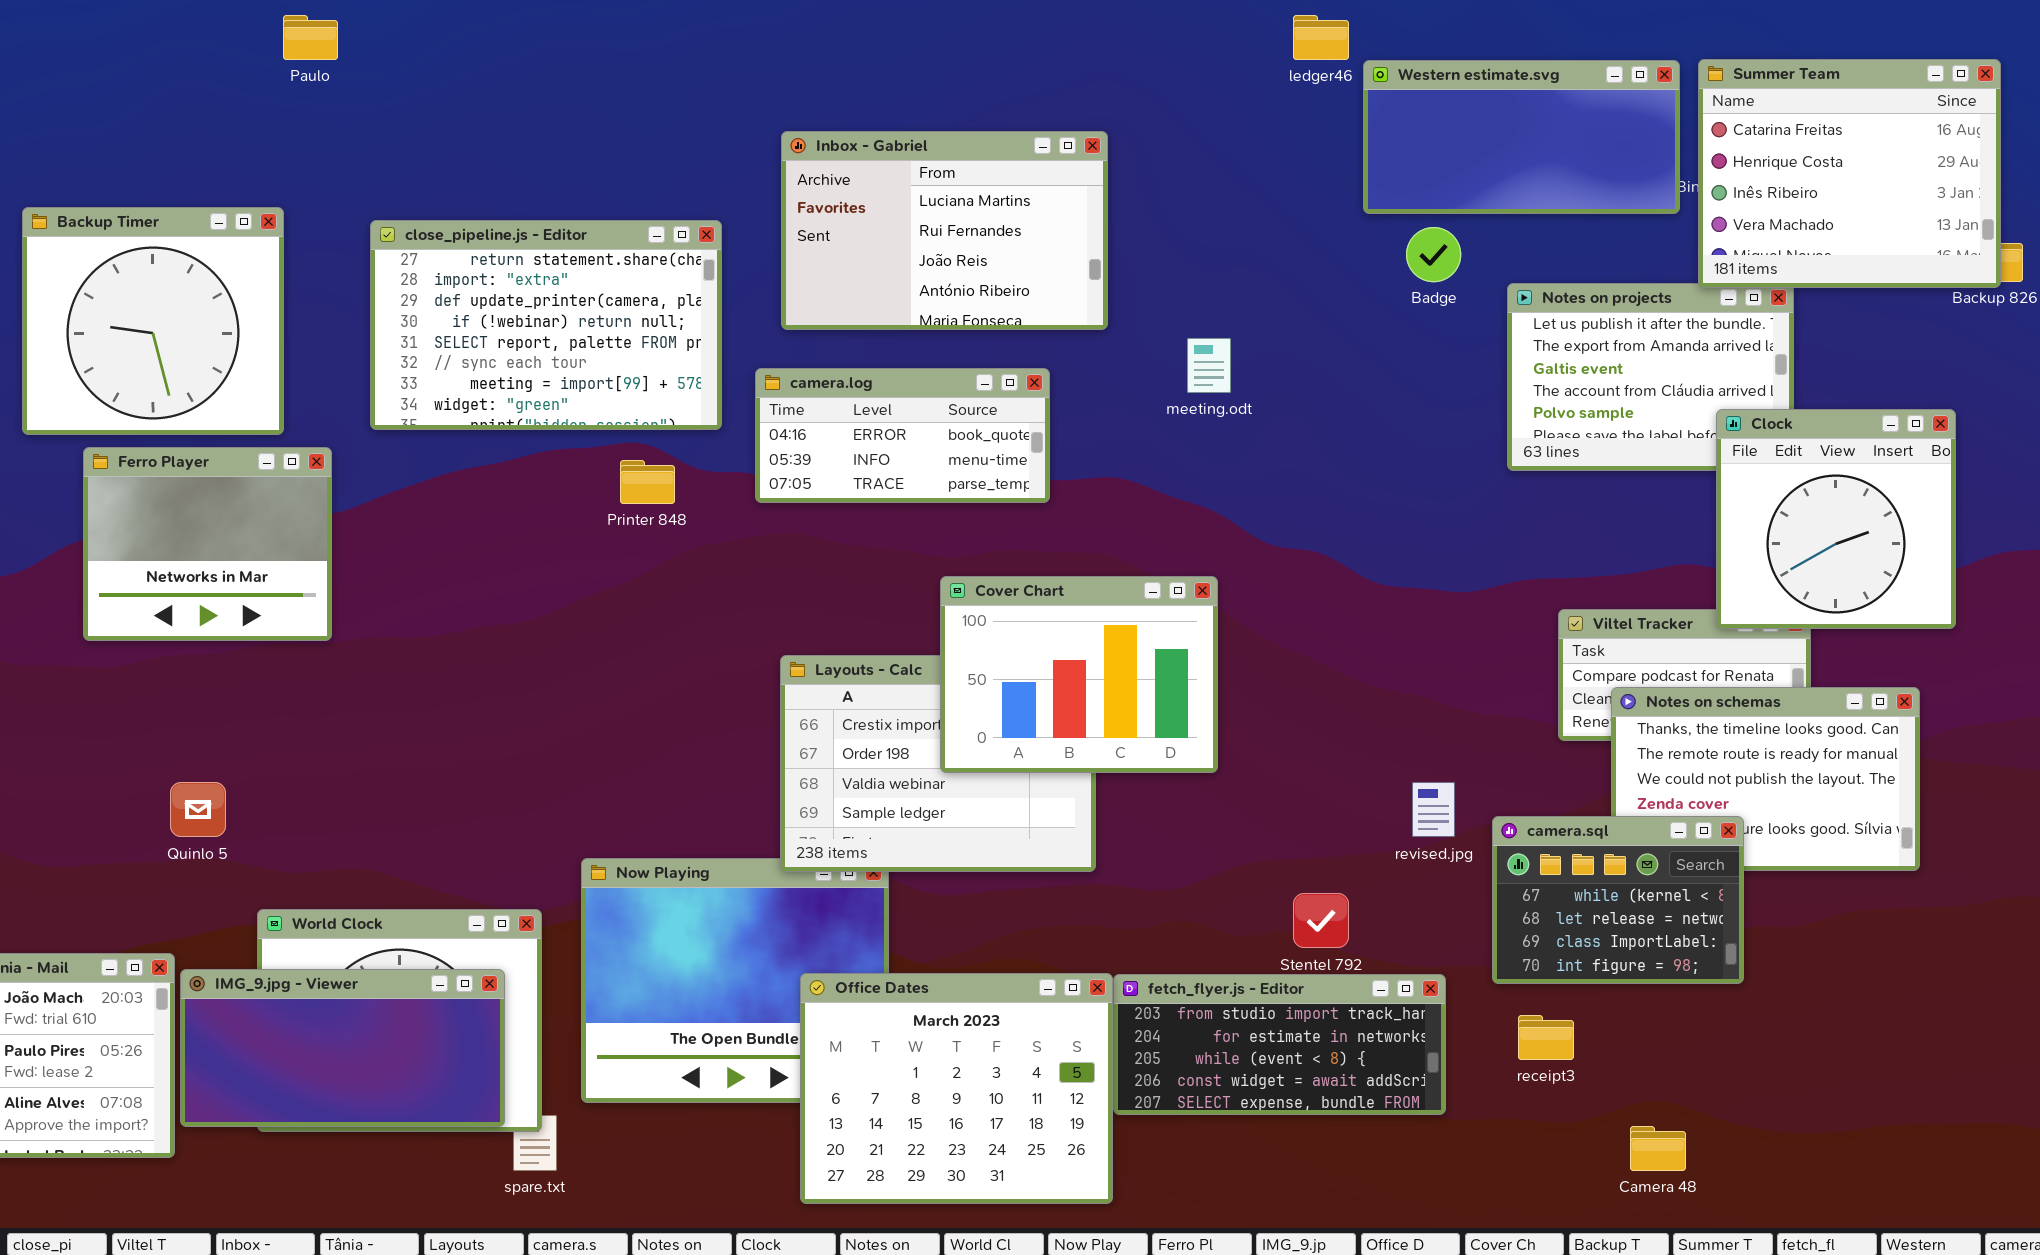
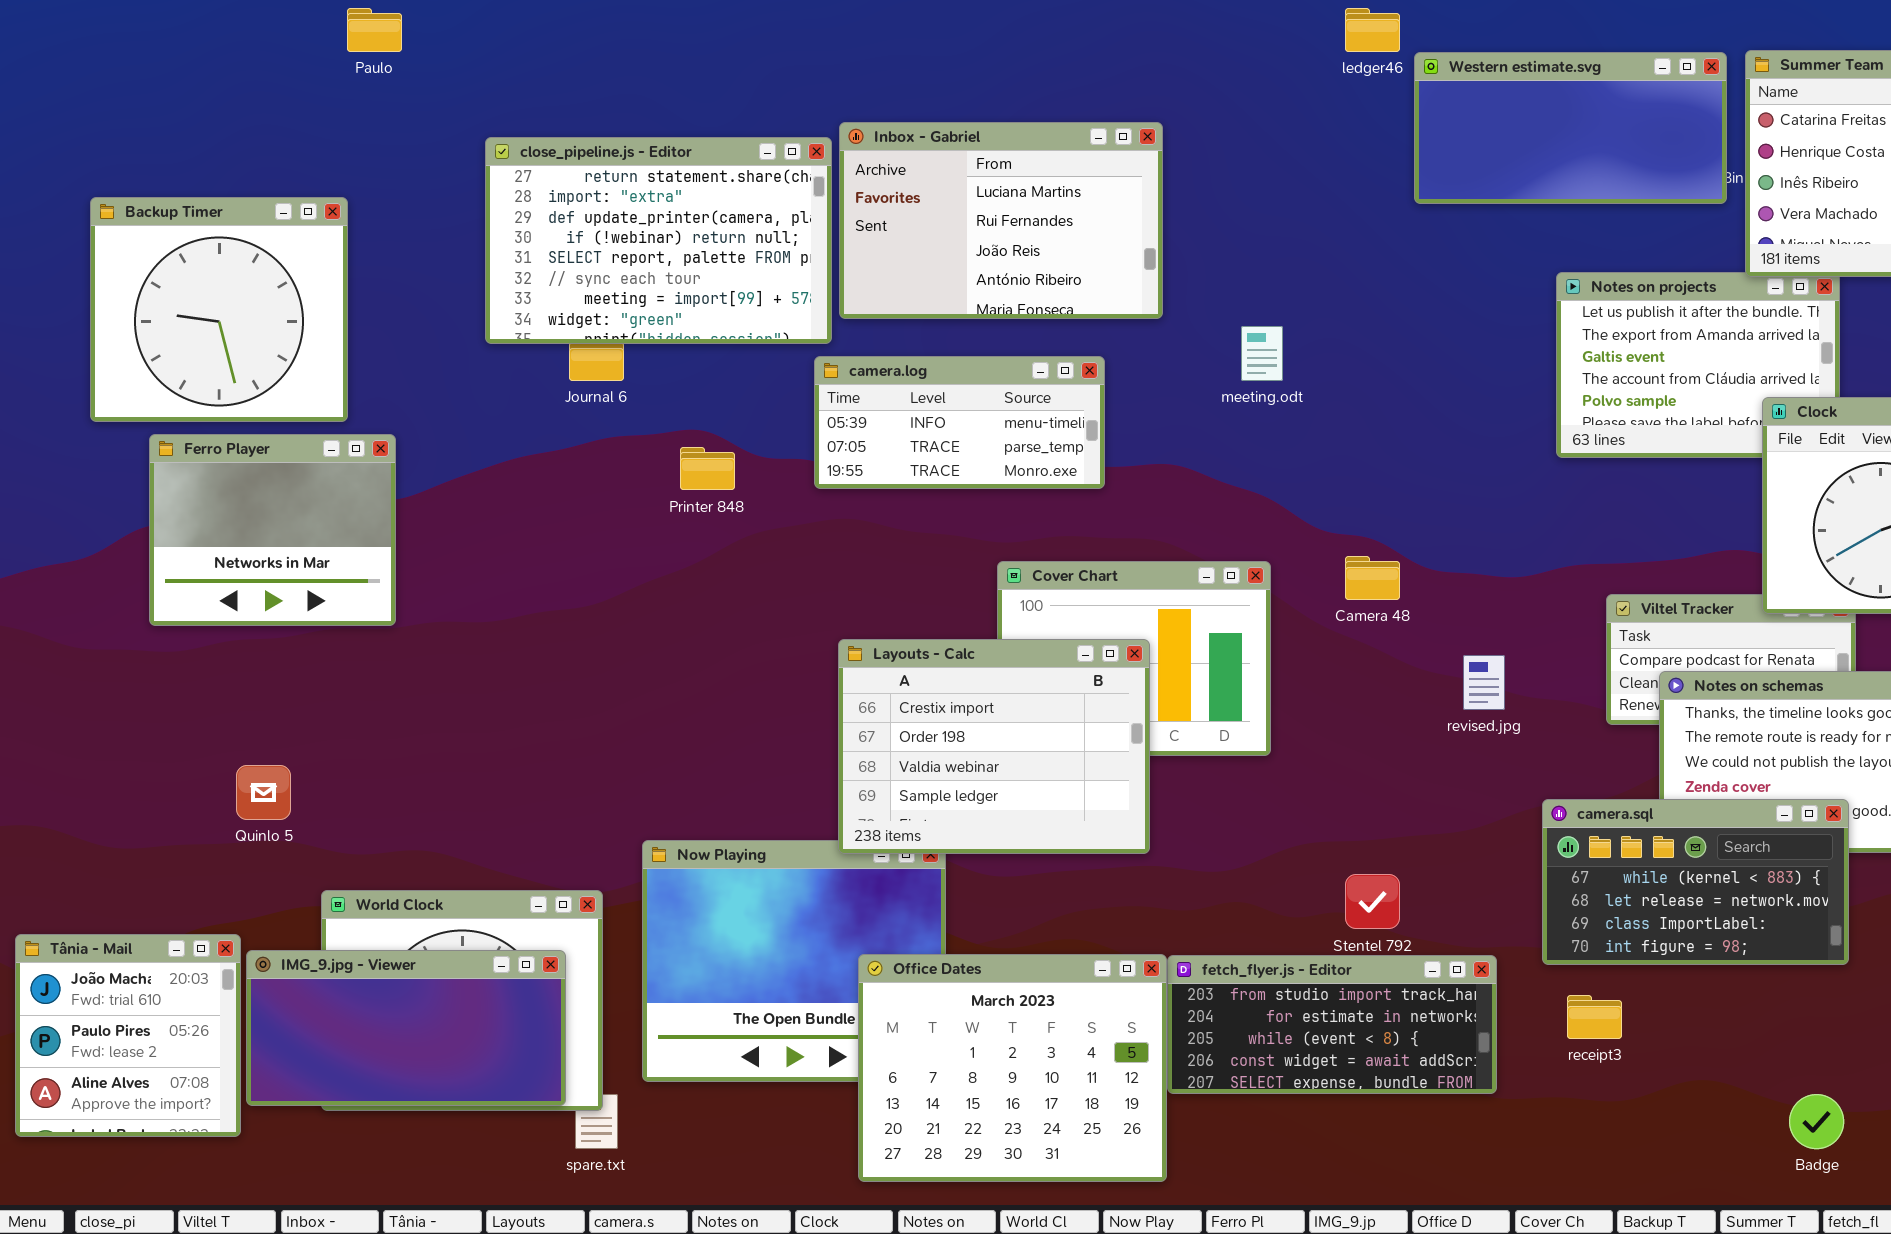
close_pipeline.js - Editor: [370,220,722,430] -> [485,137,832,344], moved
Badge: [1406,227,1461,282] -> [1789,1094,1844,1149], moved
camera.log: [755,368,1050,503] -> [814,356,1105,489], scrolled down 1 row
Layouts - Calc: [780,655,1096,872] -> [838,639,1150,854], raised
revised.jpg: [1412,782,1455,837] -> [1463,655,1505,710], moved
camera.sql: [1492,816,1744,984] -> [1542,799,1849,965], resized
Camera 48: [1630,1126,1686,1171] -> [1345,556,1400,600], moved

